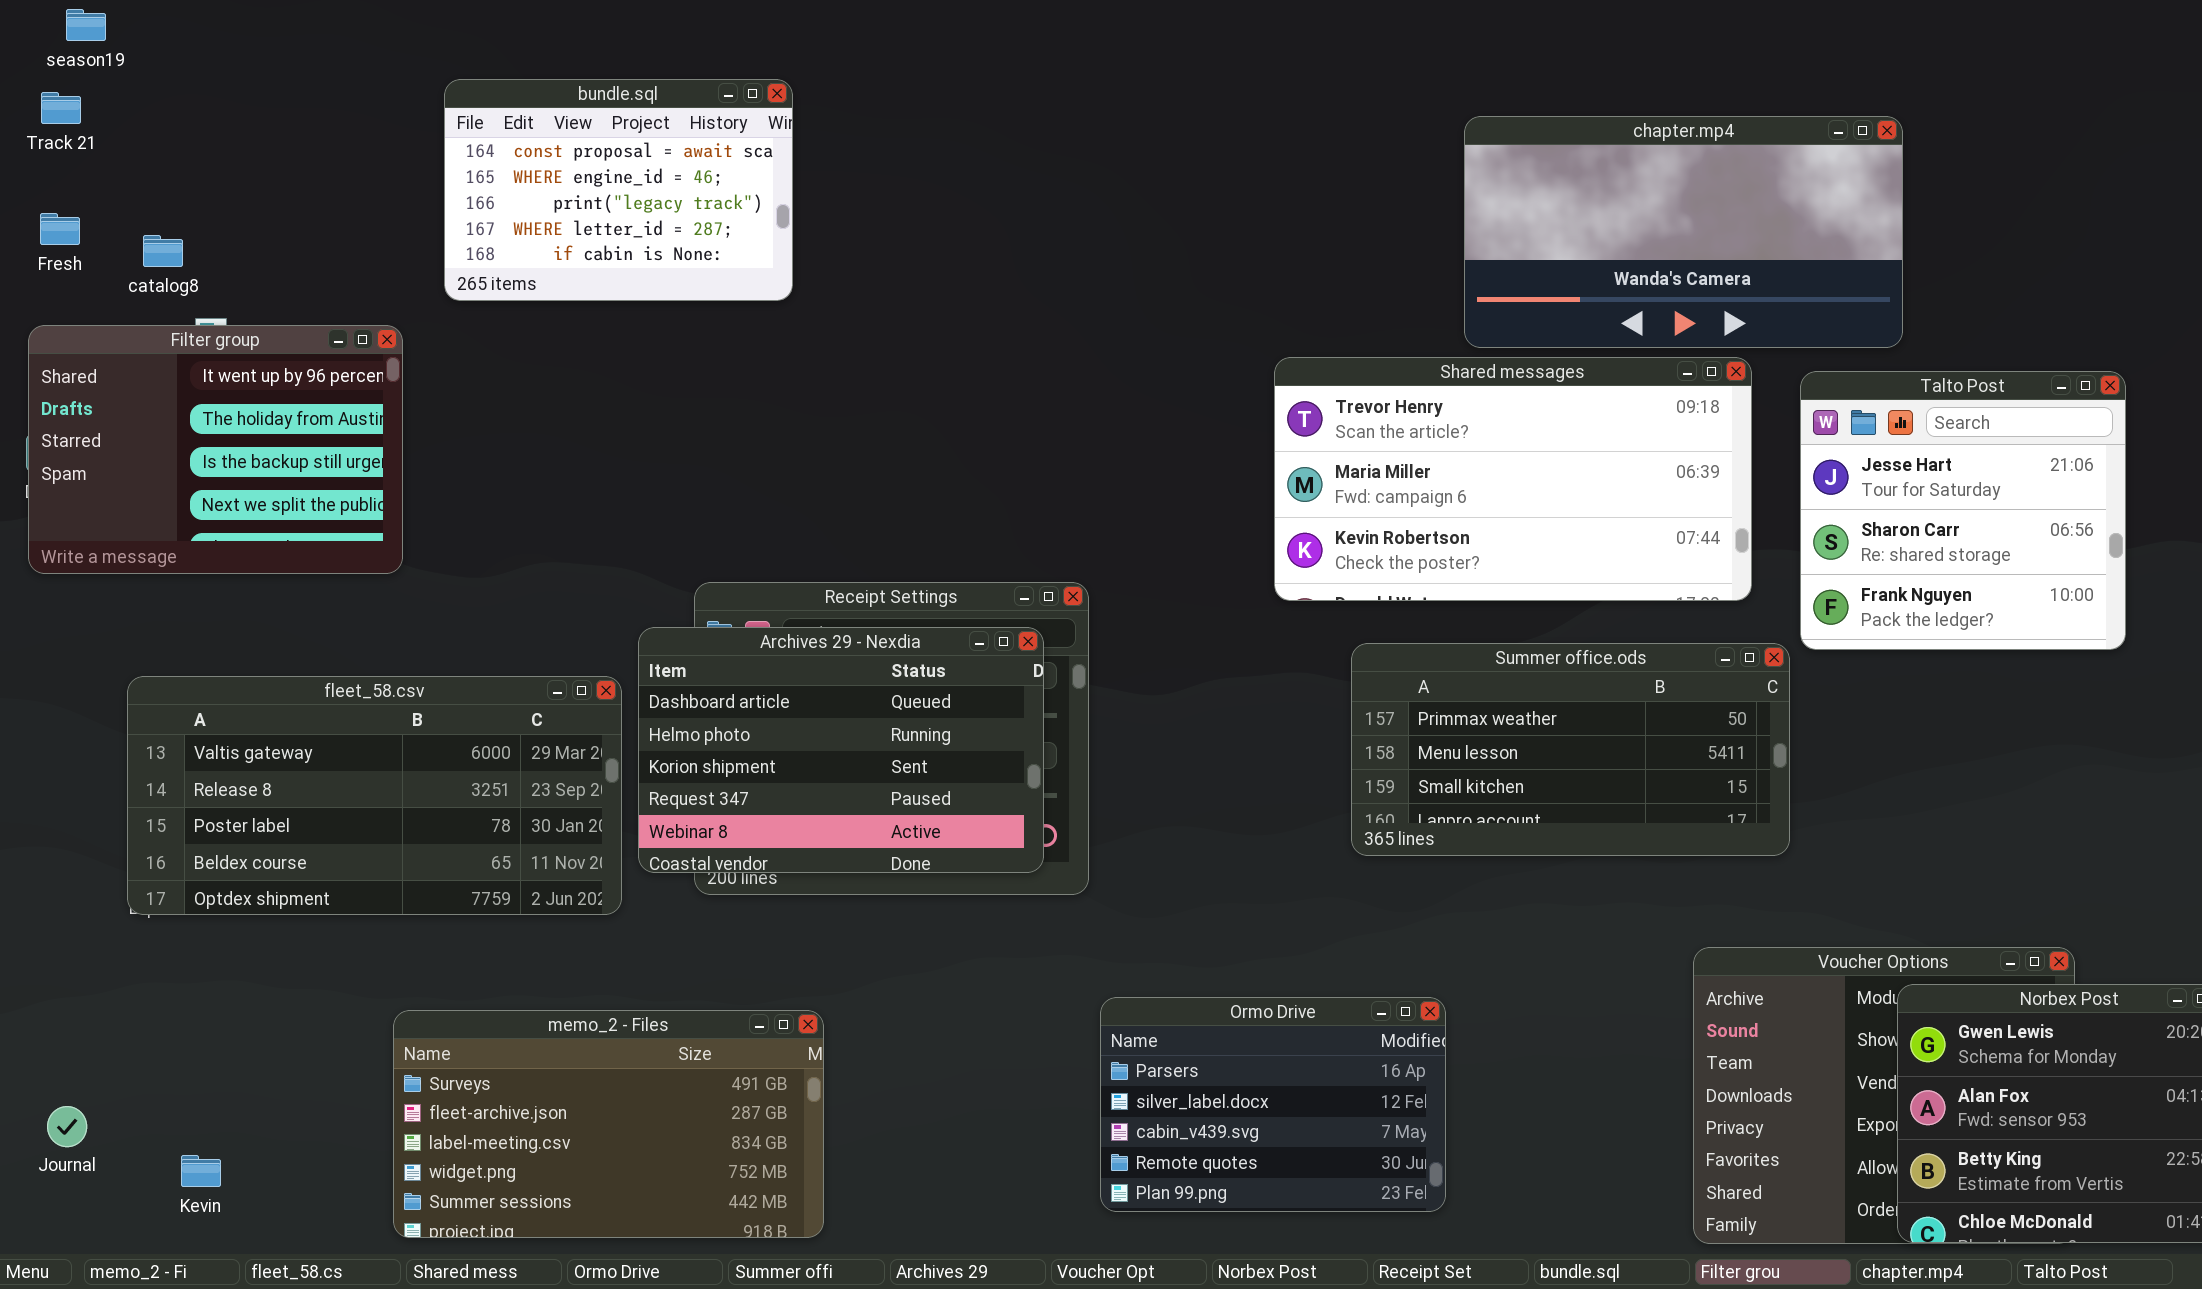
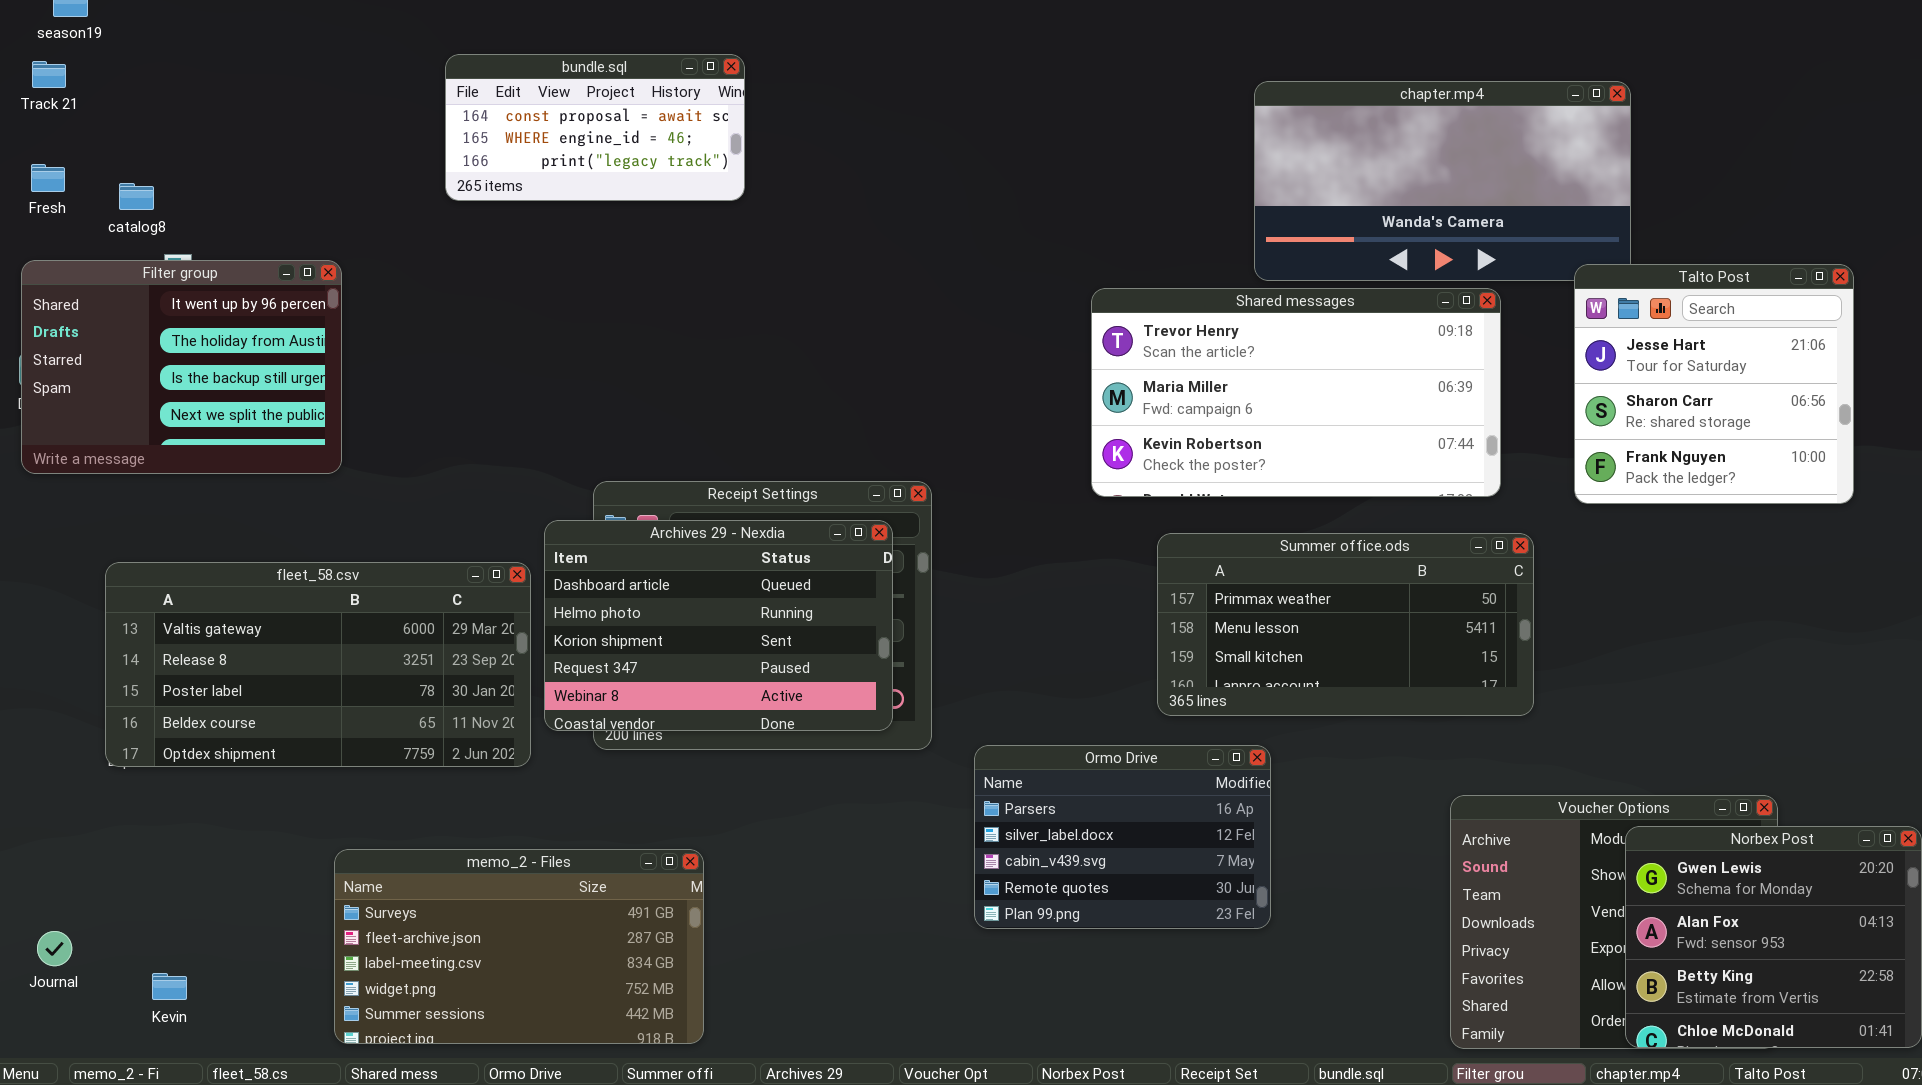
bundle.sql: [444,79,793,301] -> [445,54,745,201], moved, resized
Talto Post: [1800,371,2126,650] -> [1574,264,1854,504], moved
Ormo Drive: [1100,997,1446,1212] -> [974,745,1271,929], moved

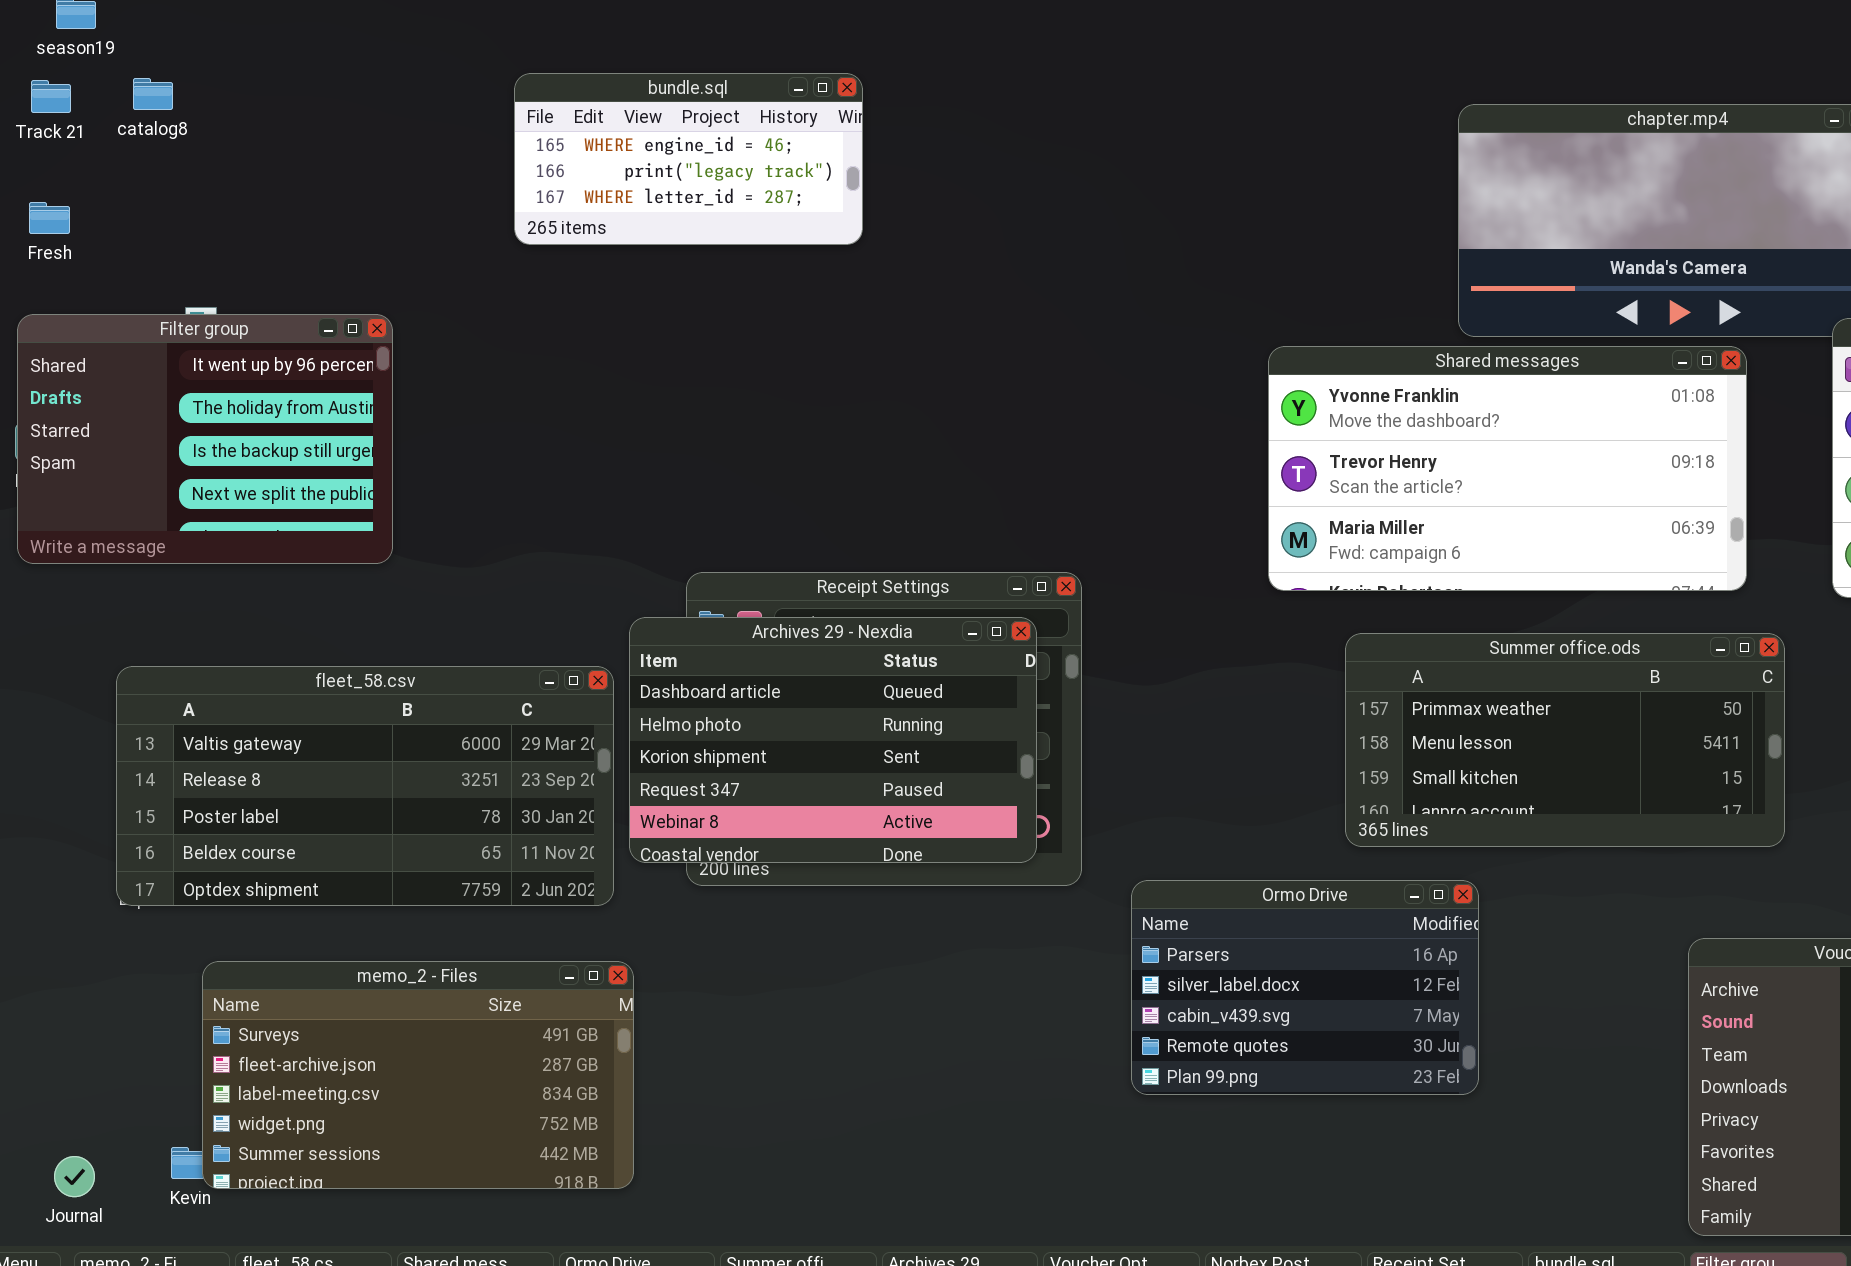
bundle.sql: [445,54,745,201] -> [514,73,863,245], scrolled down 1 row
catalog8: [119,183,154,210] -> [133,78,173,110], moved
Shared messages: [1091,288,1501,497] -> [1268,346,1747,591], scrolled up 1 row
memo_2 - Files: [334,849,704,1044] -> [202,961,634,1189], moved
Journal: [37,931,72,966] -> [54,1156,95,1197], moved

